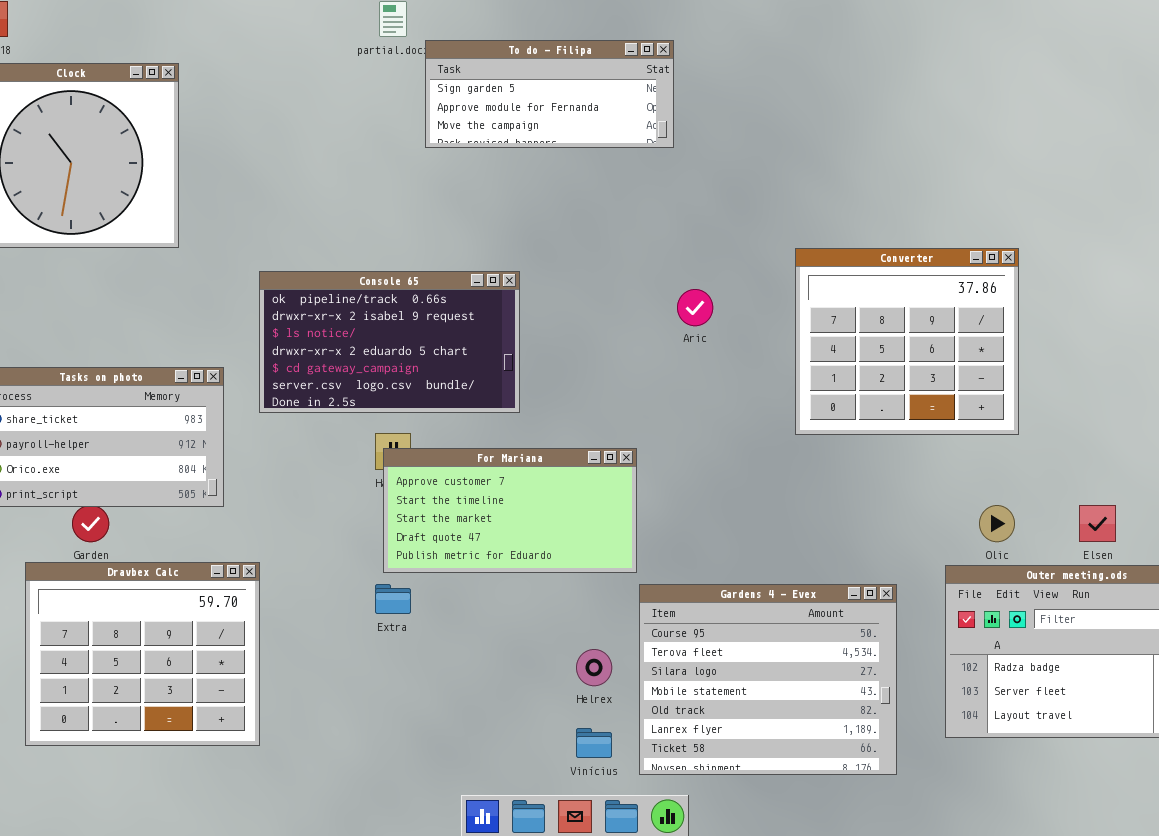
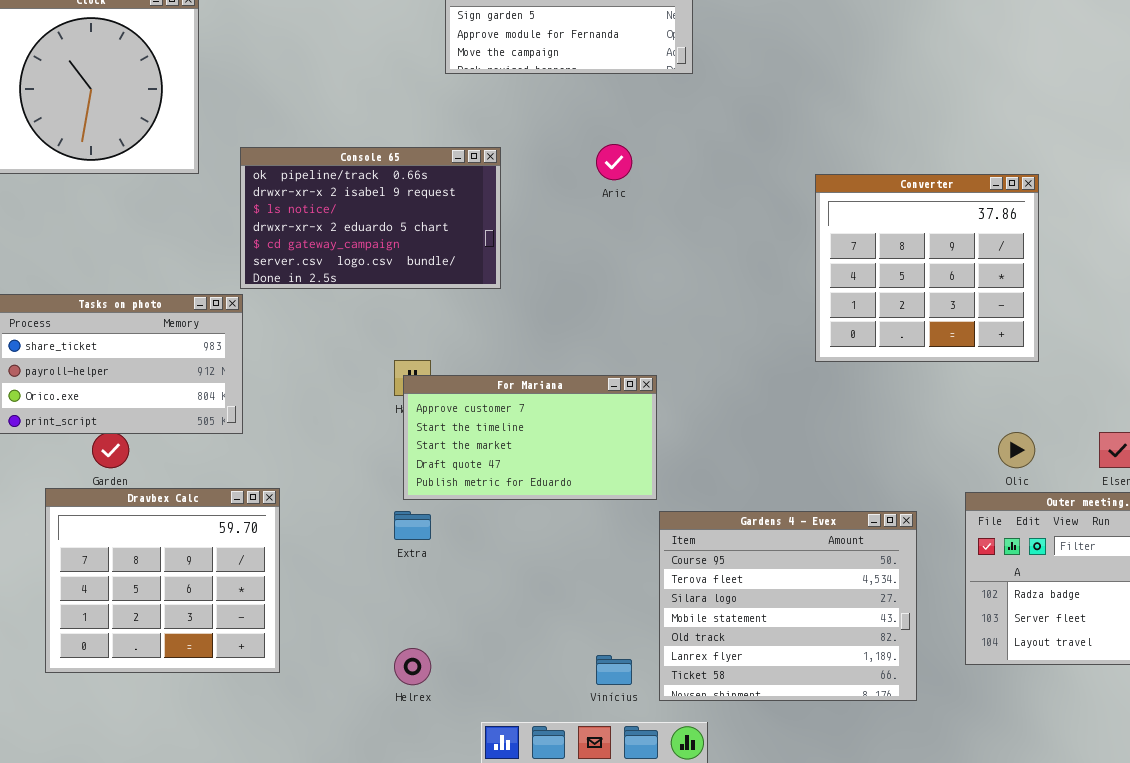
Console 65: [259,271,520,413] -> [240,147,501,289], moved
Aric: [677,289,713,326] -> [596,144,632,180], moved
Helrex: [576,649,612,686] -> [394,648,431,685], moved

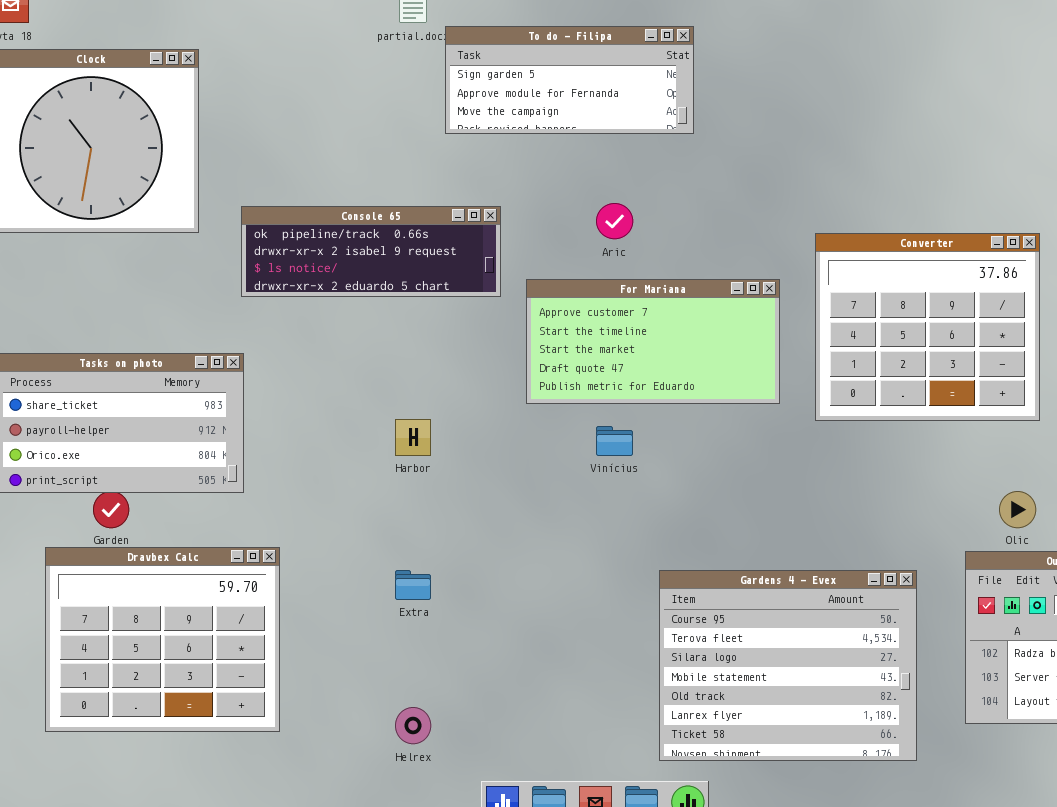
Console 65: [240,147,501,289] -> [241,206,501,297], resized
For Mariana: [403,375,657,500] -> [526,279,780,404], moved
Vinícius: [596,655,632,685] -> [596,426,633,456], moved

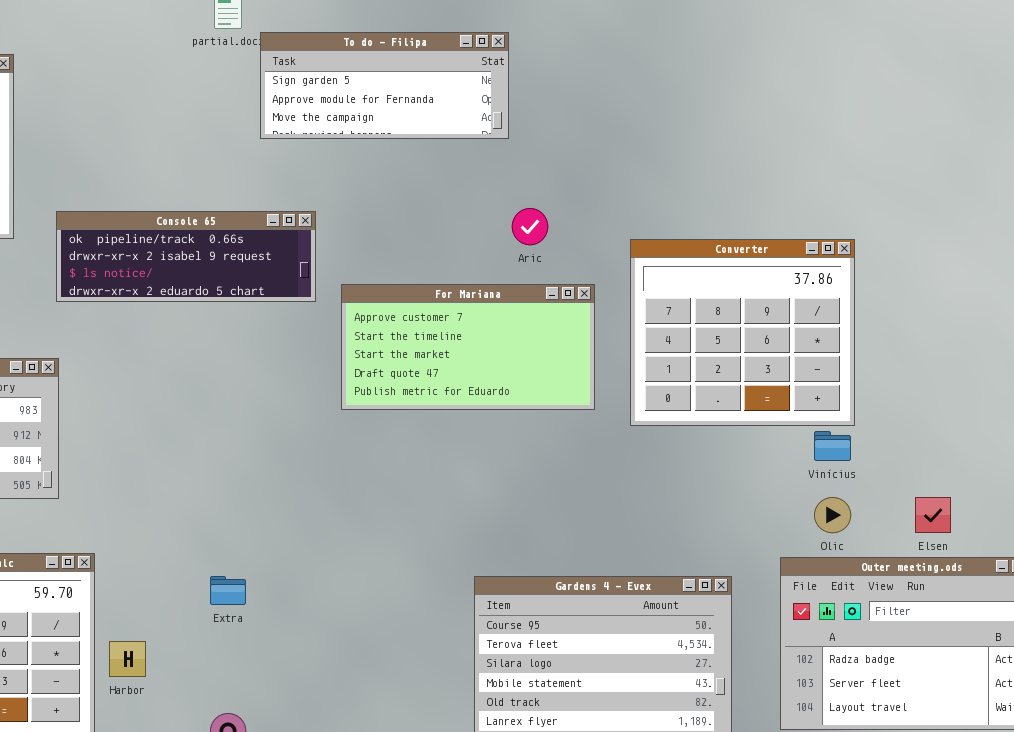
Aric: [596,203,633,239] -> [512,208,548,245], moved
Harbor: [395,419,431,456] -> [109,641,146,677], moved
Vinícius: [596,426,633,456] -> [814,431,851,461], moved

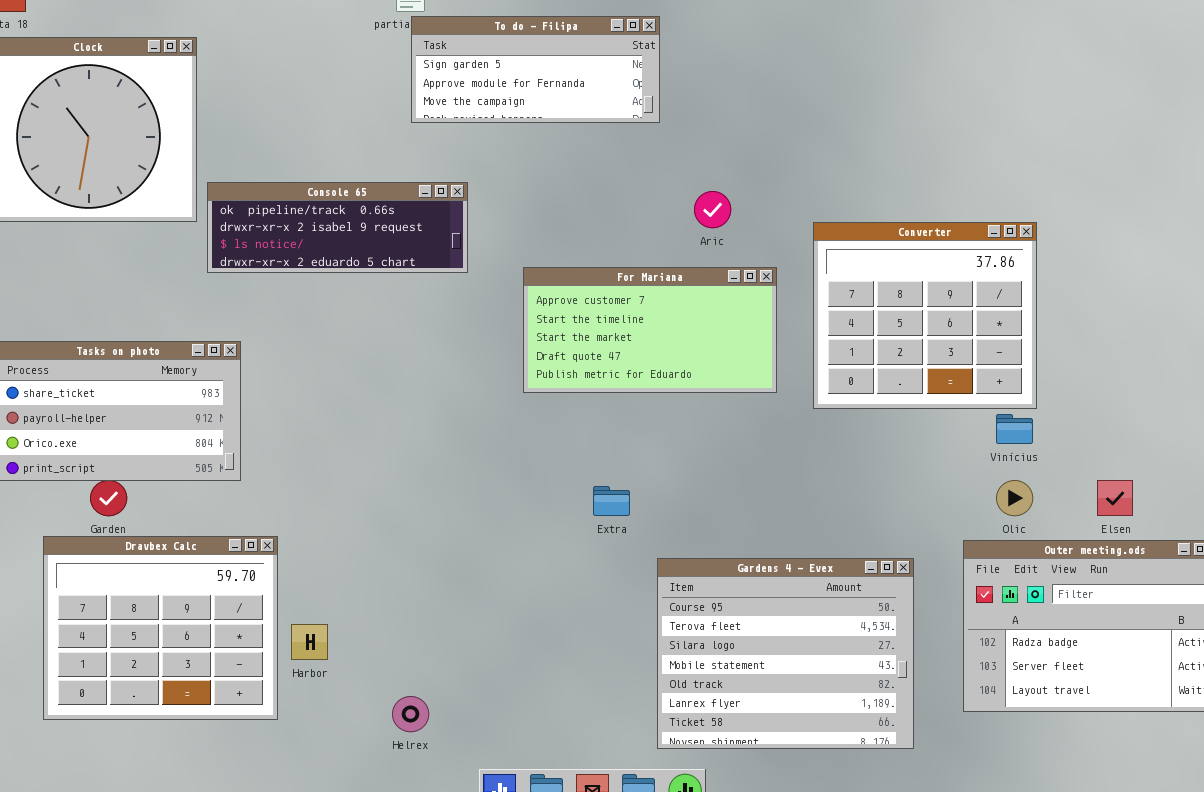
To do - Filipa: [260,32,509,139] -> [411,16,660,123], moved
Console 65: [56,211,316,302] -> [207,182,468,273], moved
Extra: [210,576,246,605] -> [593,486,630,516], moved

